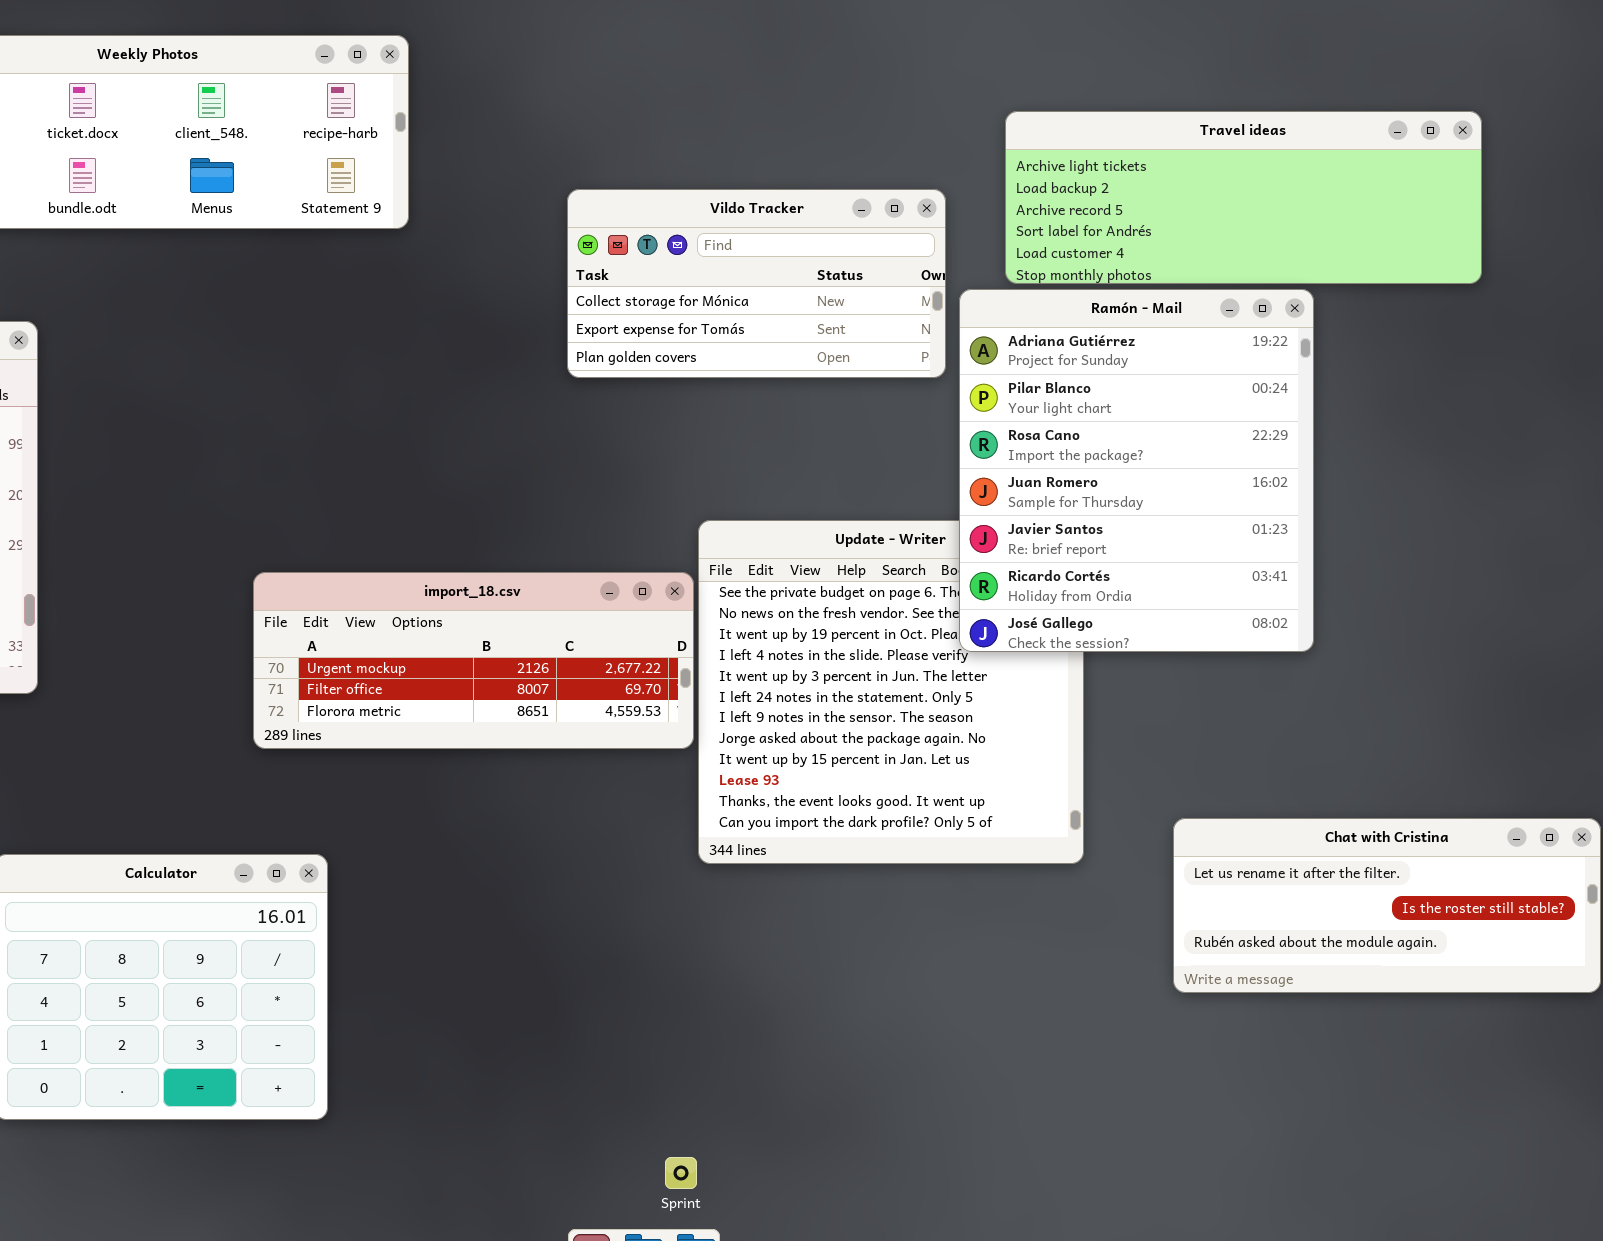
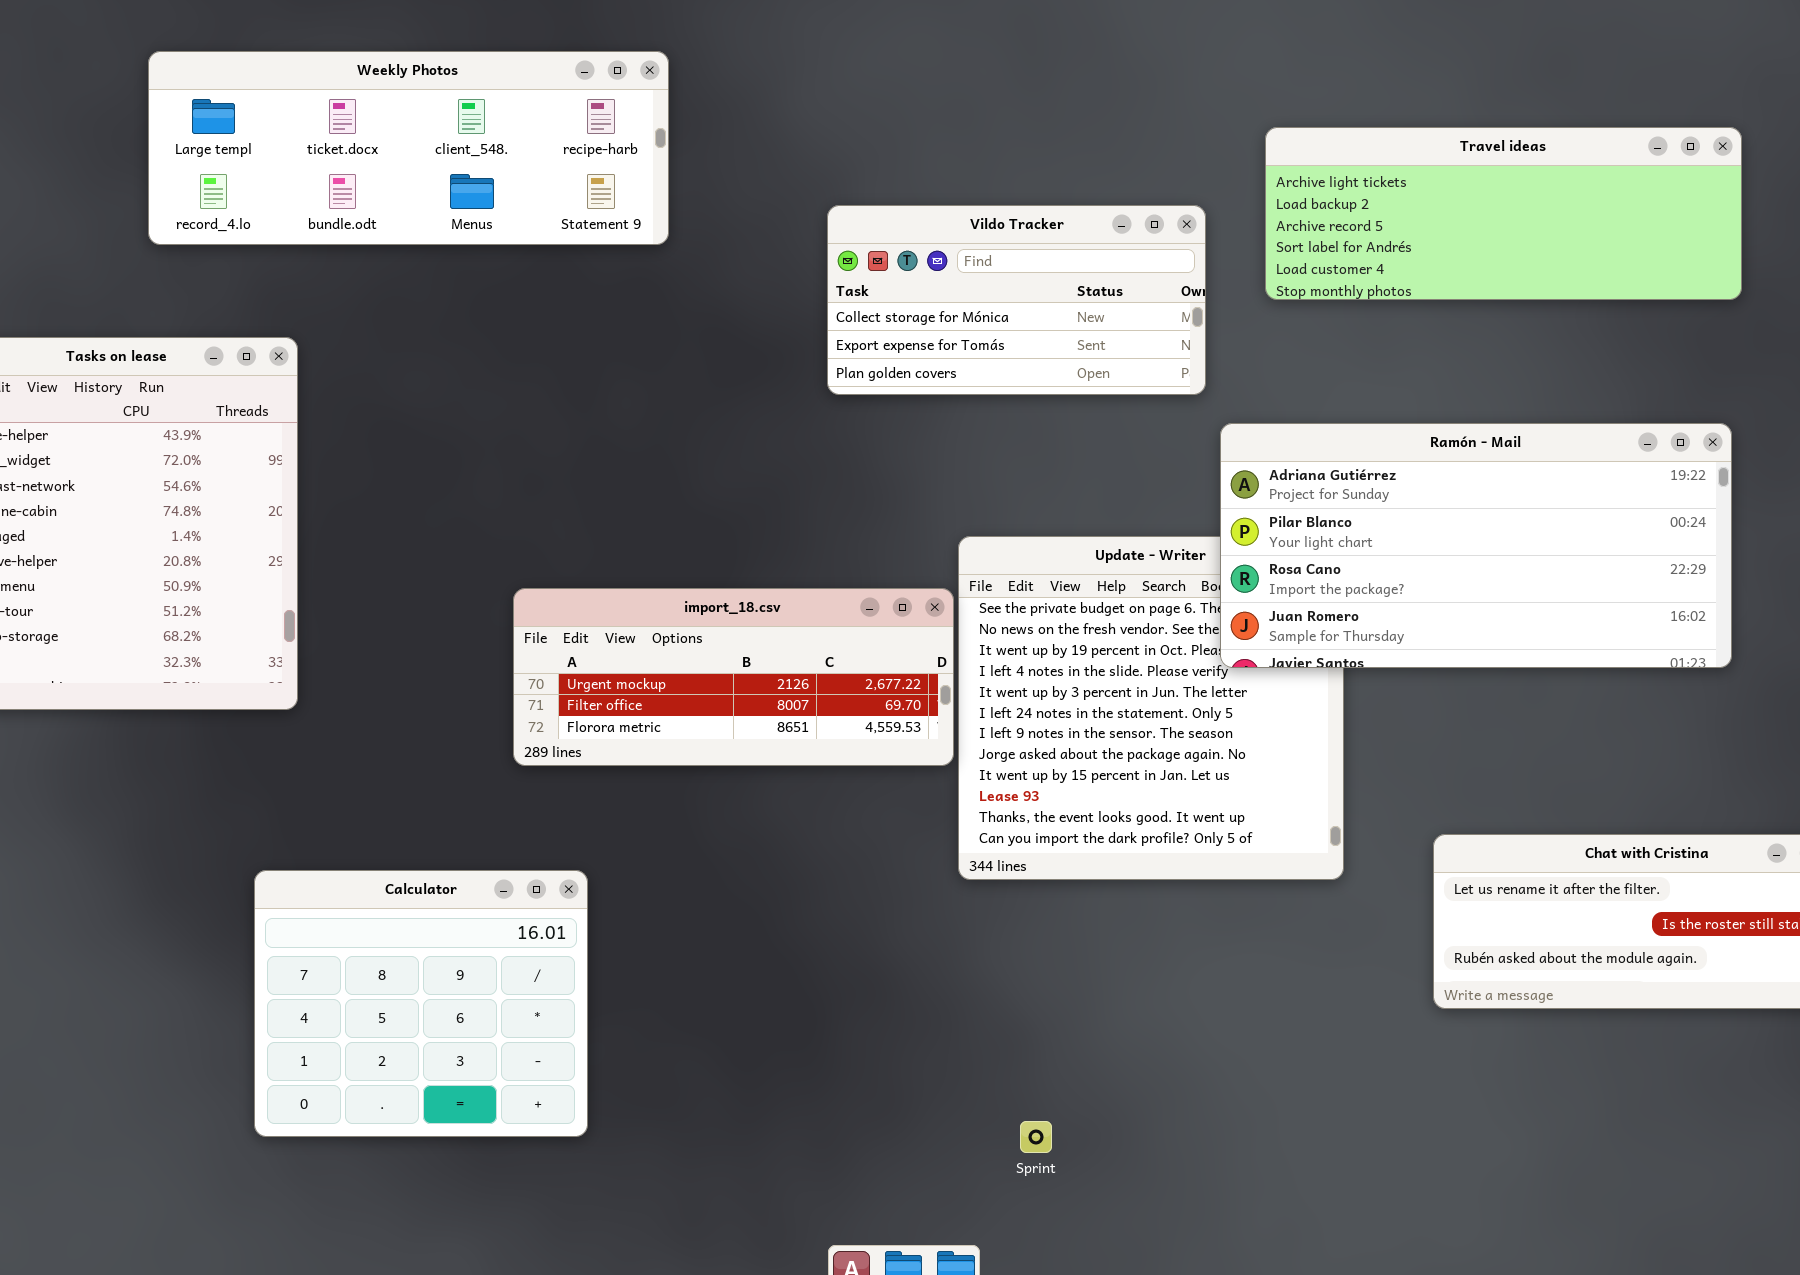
Ramón - Mail: [959,289,1314,652] -> [1220,423,1732,668], resized
Sprint: [665,1157,697,1189] -> [1020,1121,1052,1153], moved

